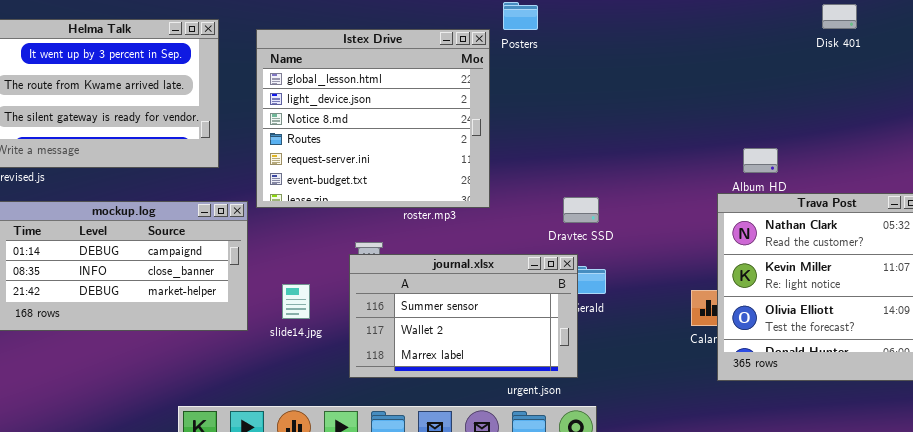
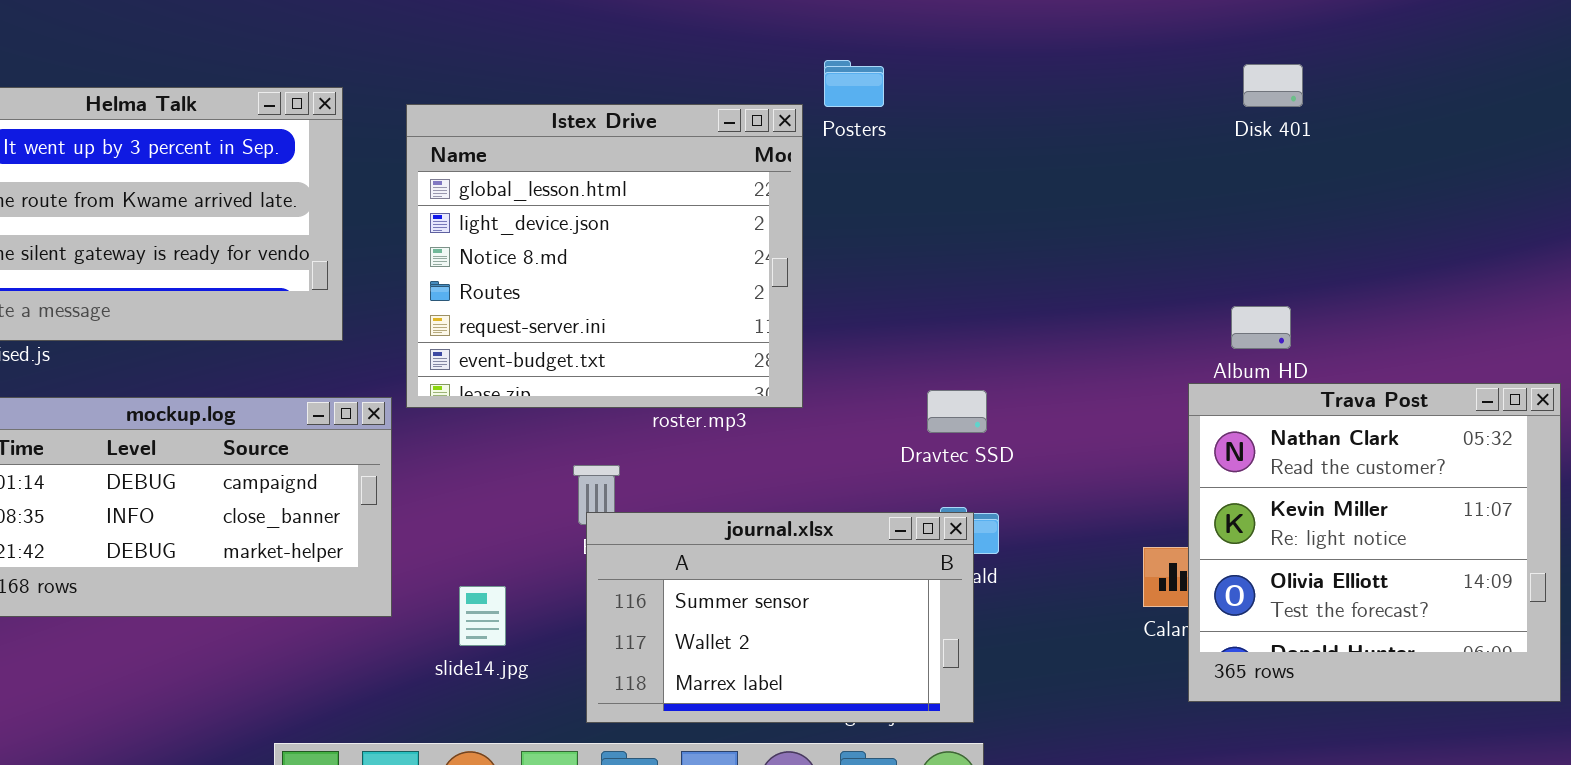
Disk 401: [822,4,857,29] -> [1243,64,1303,107], moved
journal.xlsx: [349,254,578,378] -> [586,512,974,723], moved
slide14.jpg: [282,284,310,319] -> [459,586,506,646], moved

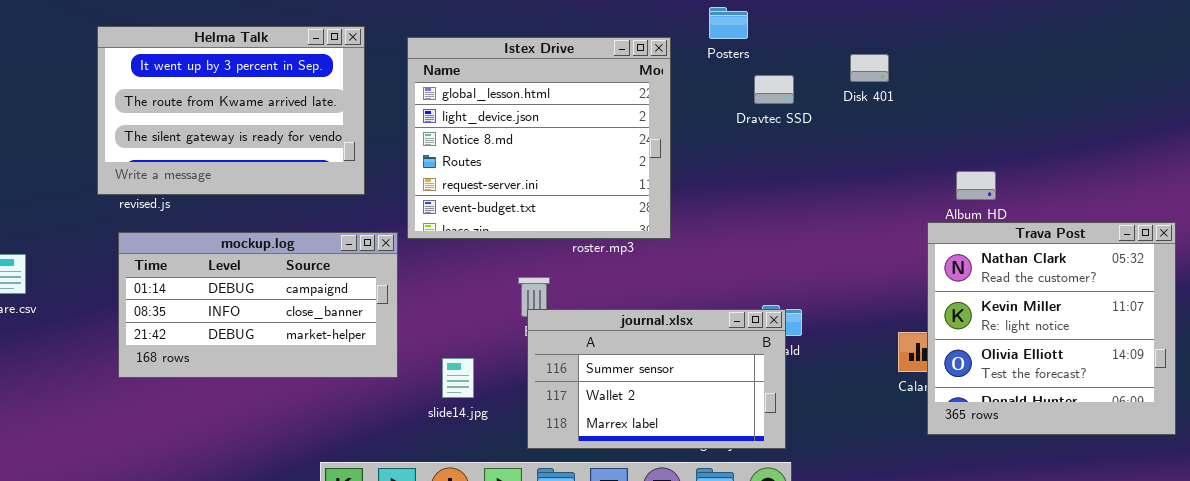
Posters: [824,60,884,107] -> [709,7,748,39], moved
Disk 401: [1243,64,1303,107] -> [850,54,889,82], moved
Dravtec SSD: [927,390,987,433] -> [754,75,794,104], moved

